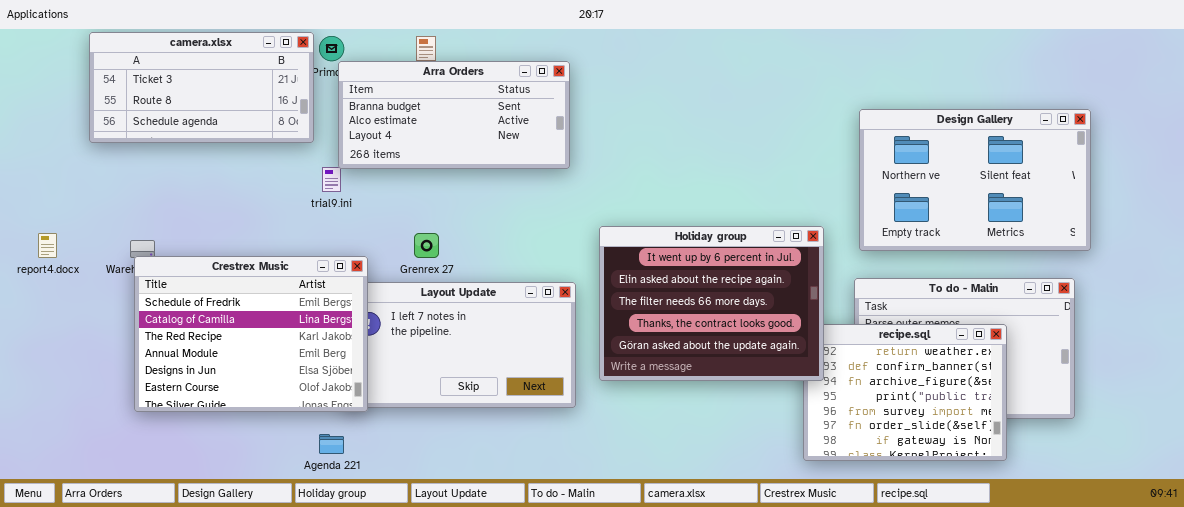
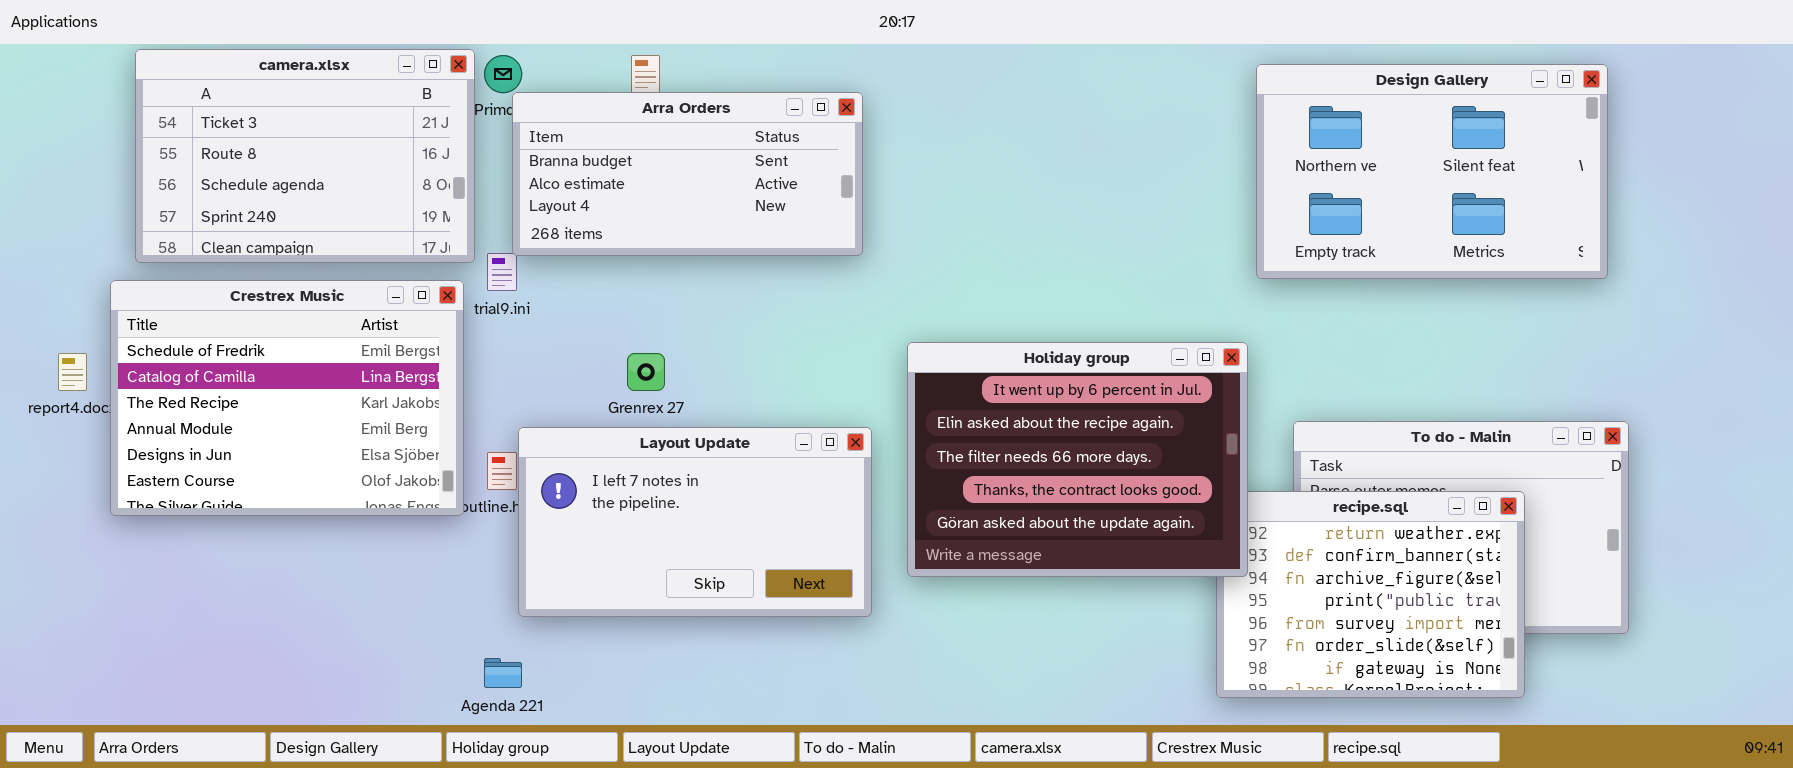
camera.xlsx: [89,32,314,143] -> [135,49,475,263], resized
Design Gallery: [859,109,1091,251] -> [1256,64,1608,279], moved
Crestrex Music: [134,256,368,412] -> [110,280,464,516], moved

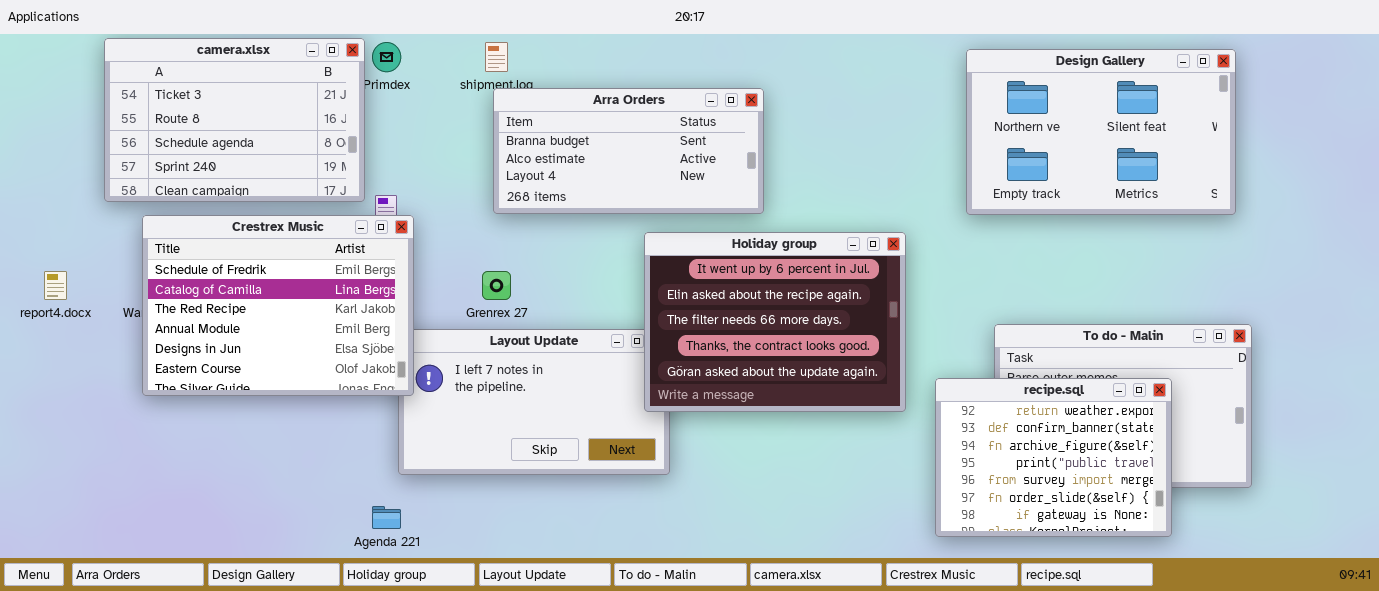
Arra Orders: [512,92,863,256] -> [493,88,764,214], moved
Crestrex Music: [110,280,464,516] -> [142,215,414,396], moved
Holiday group: [907,342,1248,577] -> [644,232,906,412], moved

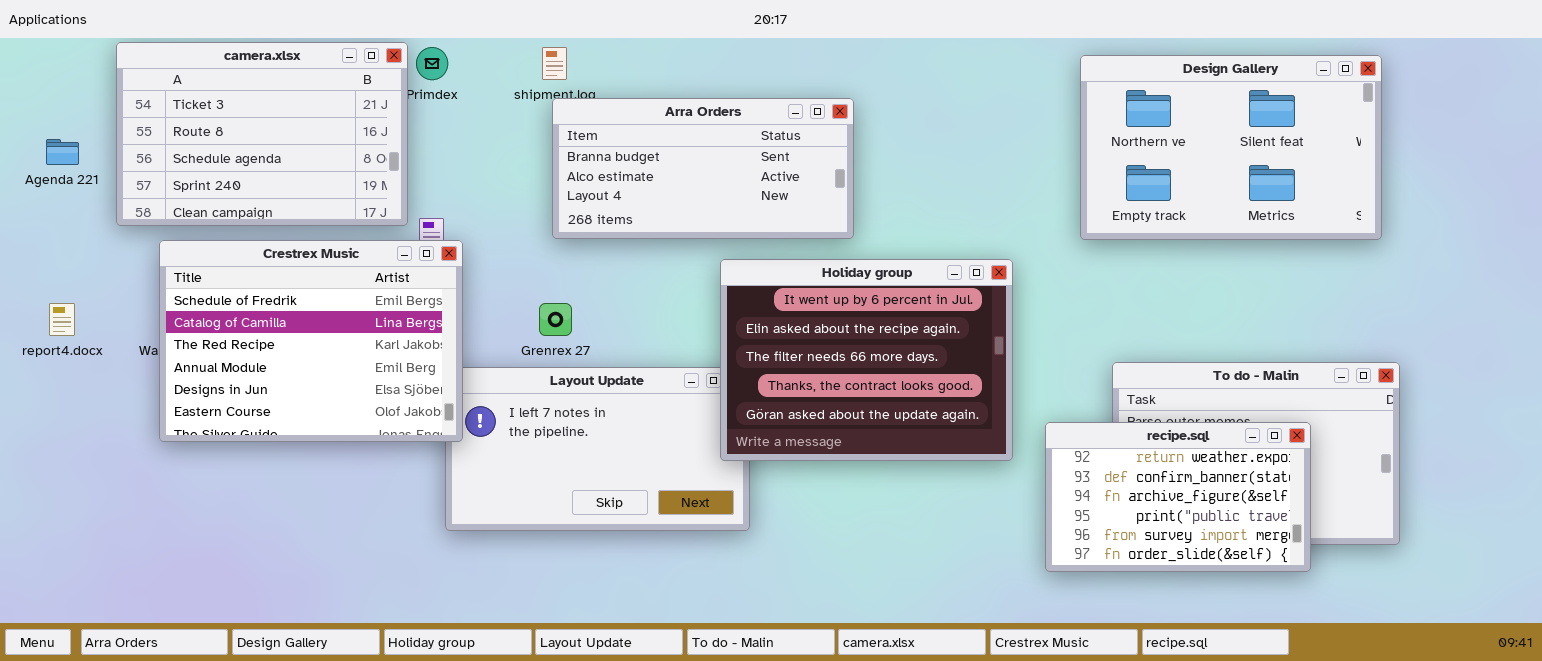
recipe.sql: [935,378,1172,537] -> [1045,422,1311,572], resized
Agenda 221: [372,506,401,529] -> [46,139,79,165], moved

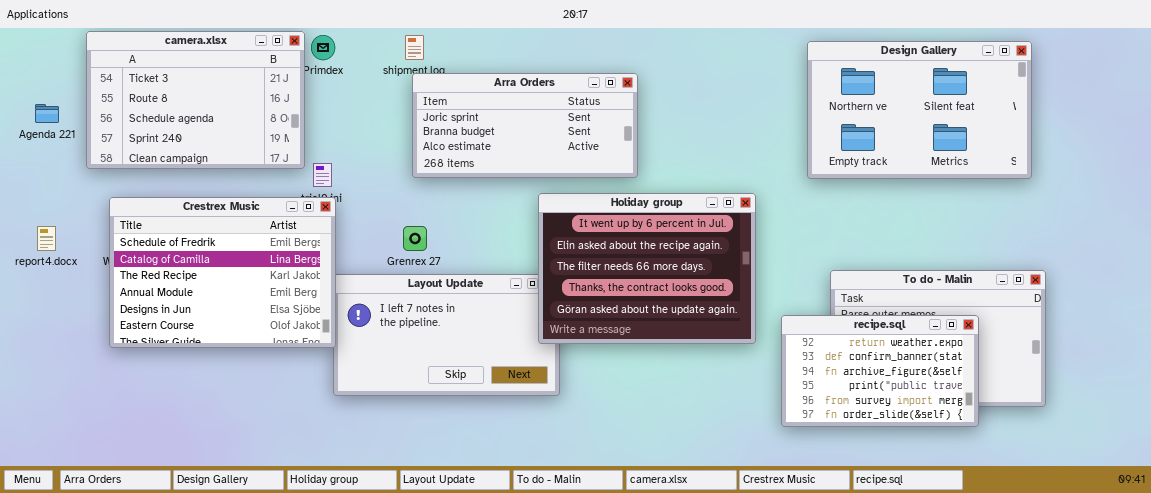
Arra Orders: [552,98,854,239] -> [412,73,638,178], scrolled up 1 row
Crestrex Music: [159,240,463,442] -> [109,197,336,348], moved

